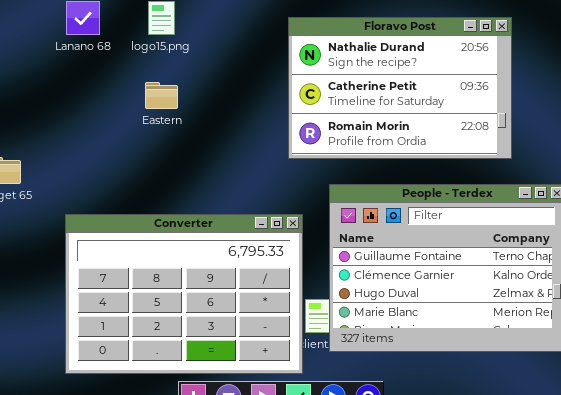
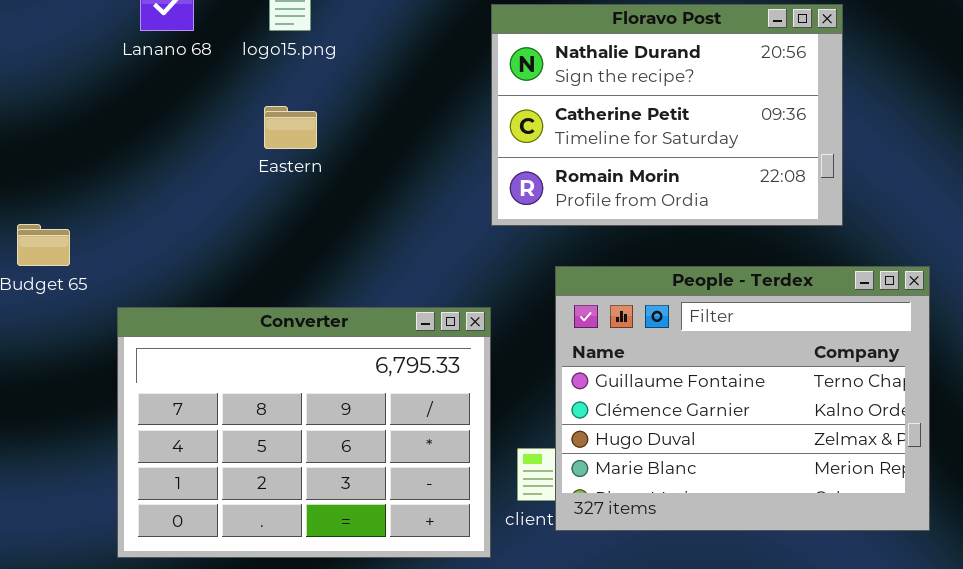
Converter: [65,214,303,374] -> [117,307,491,558], moved

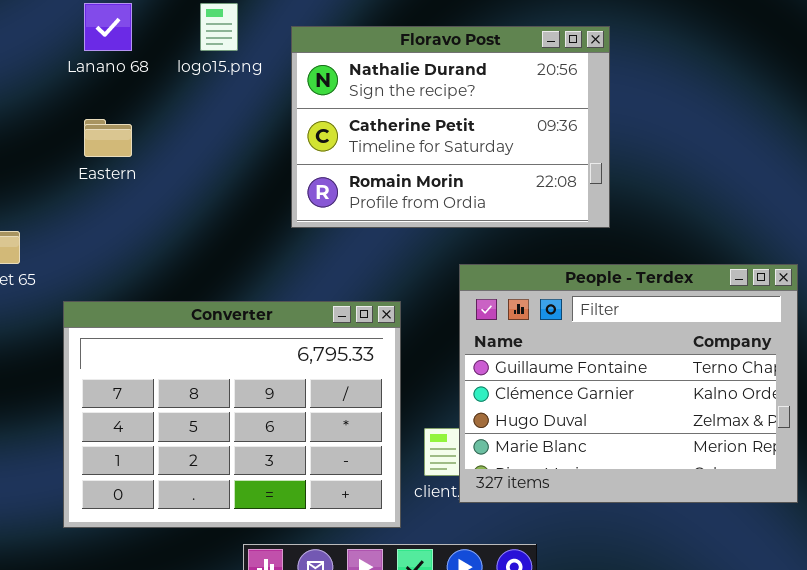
Floravo Post: [491,4,843,226] -> [291,26,610,228], moved
Eastern: [264,106,317,149] -> [84,119,132,157], moved

